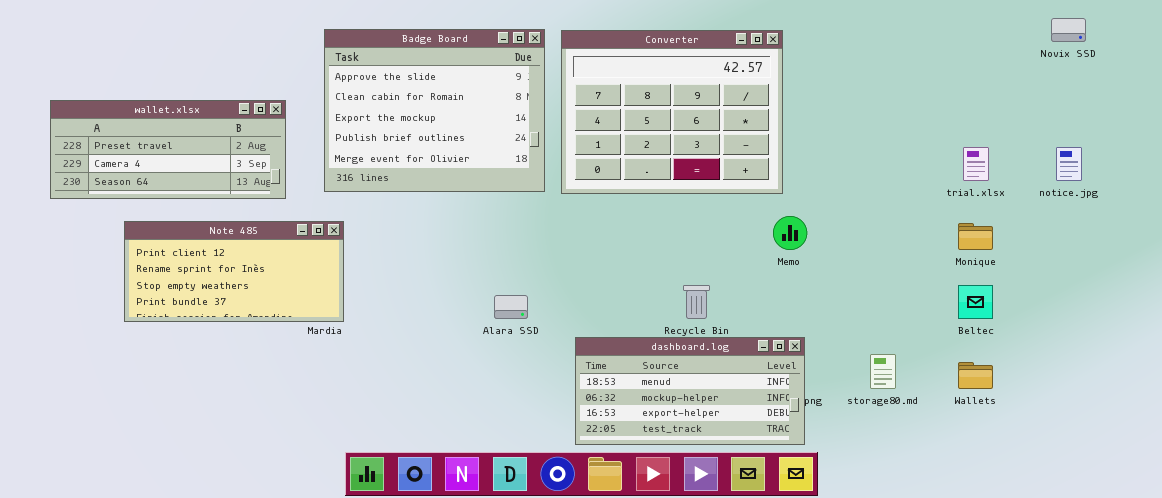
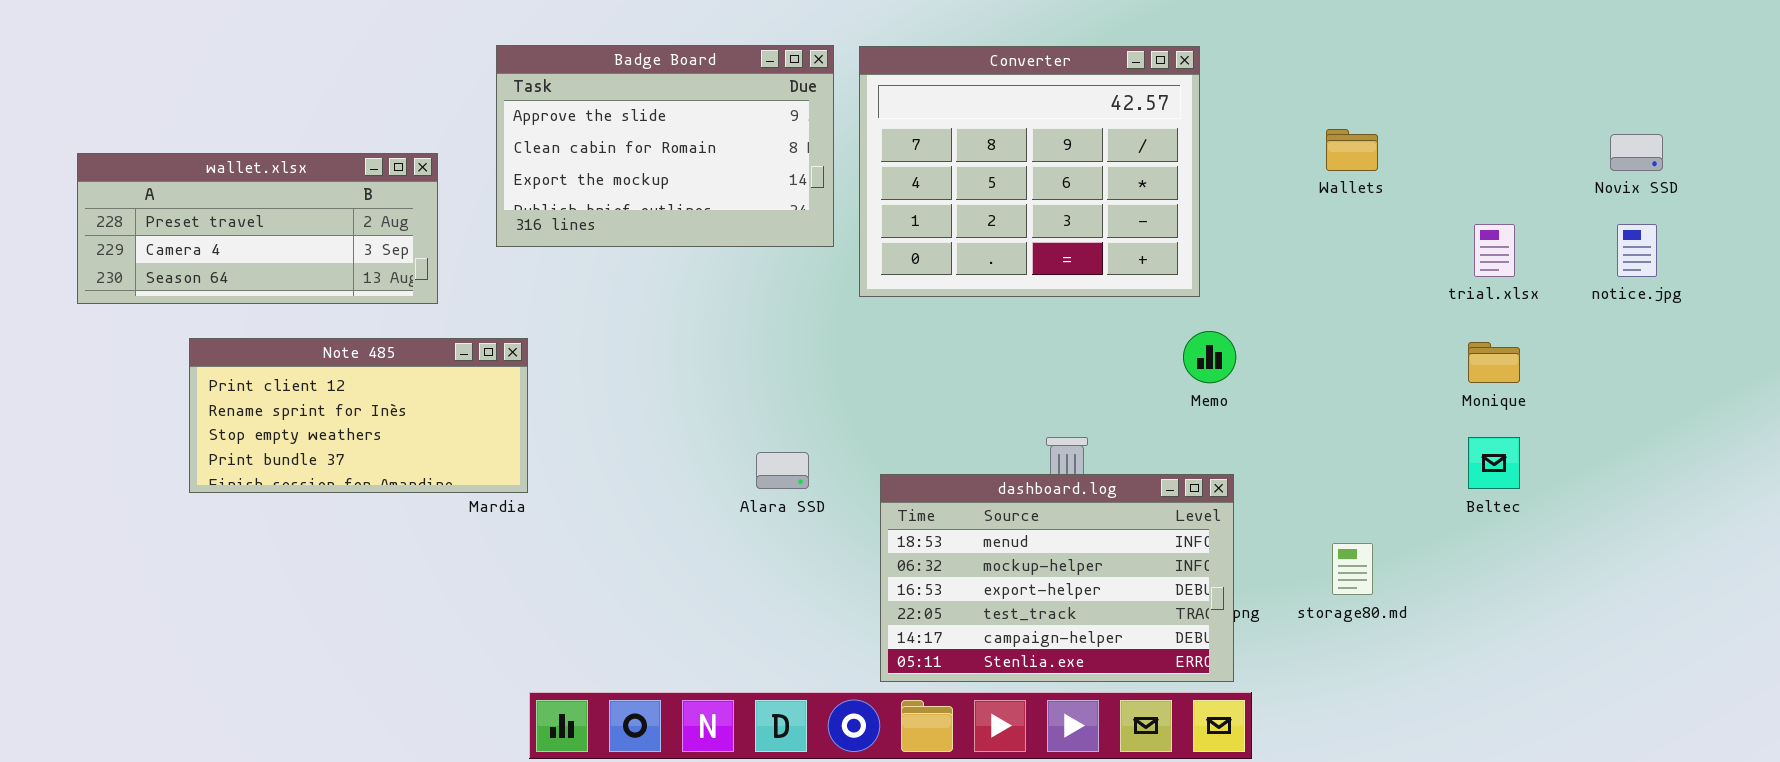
Novix SSD: [1051,18,1086,42] -> [1610,134,1663,171], moved
Badge Board: [324,29,545,192] -> [496,45,834,247], resized
dashboard.log: [575,337,805,445] -> [880,474,1234,682], resized
Wallets: [958,362,993,389] -> [1326,129,1378,171], moved

